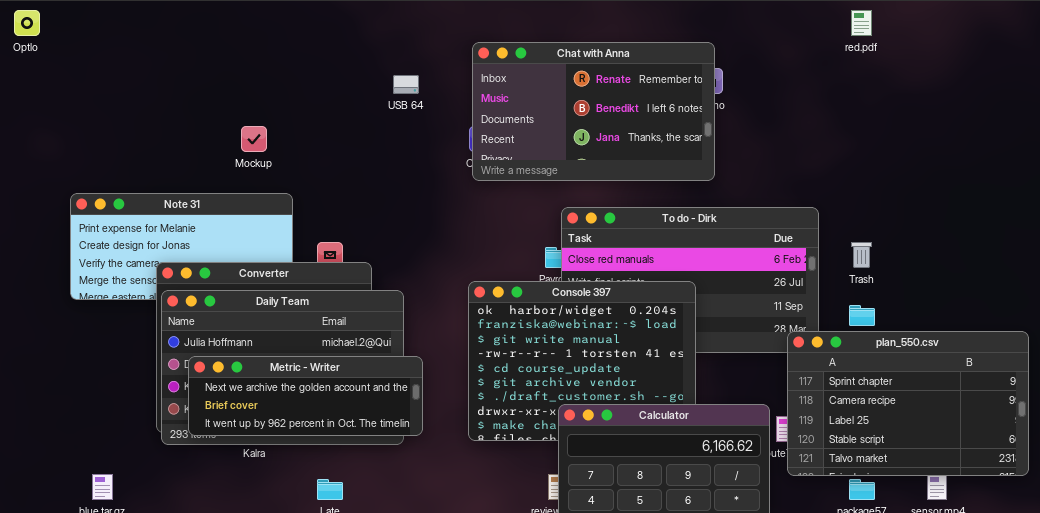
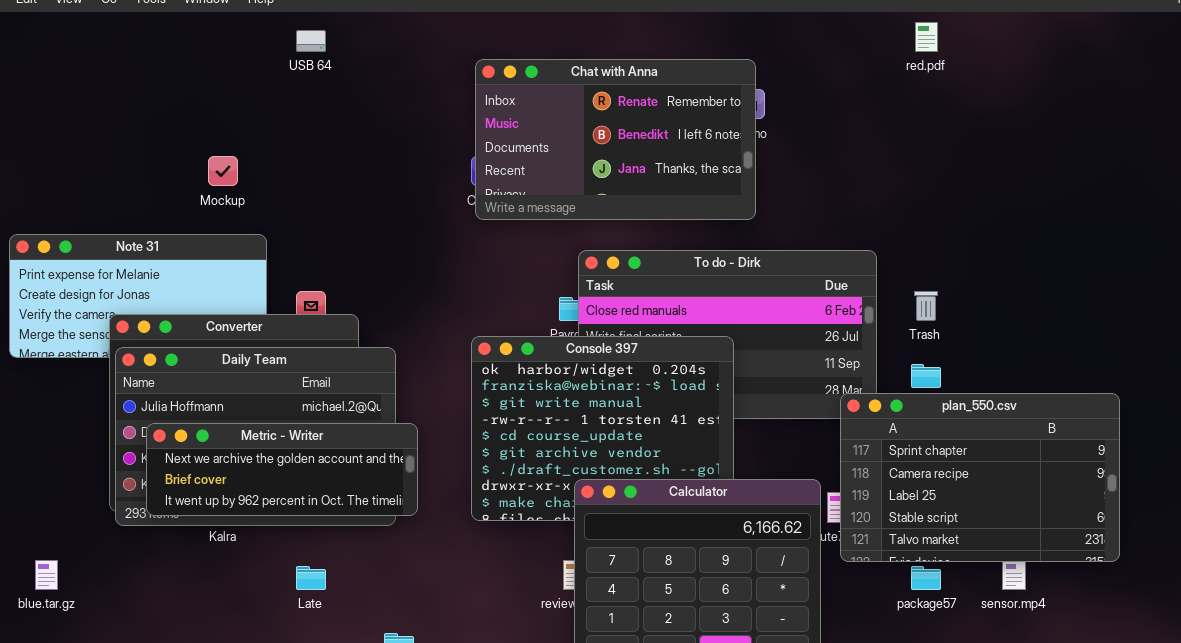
USB 64: [393,75,419,94] -> [296,30,326,52], moved

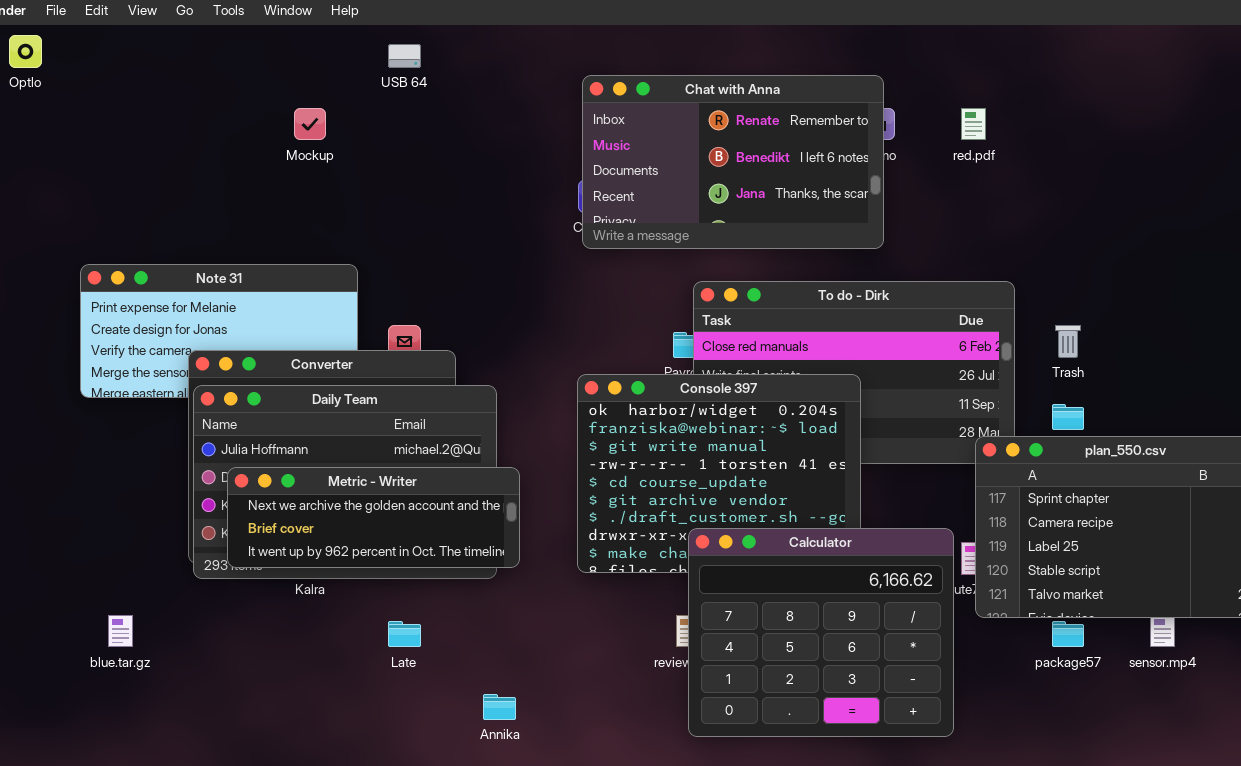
red.pdf: [915,22,938,52] -> [961,108,986,140], moved
Mockup: [208,156,238,186] -> [294,108,326,140], moved

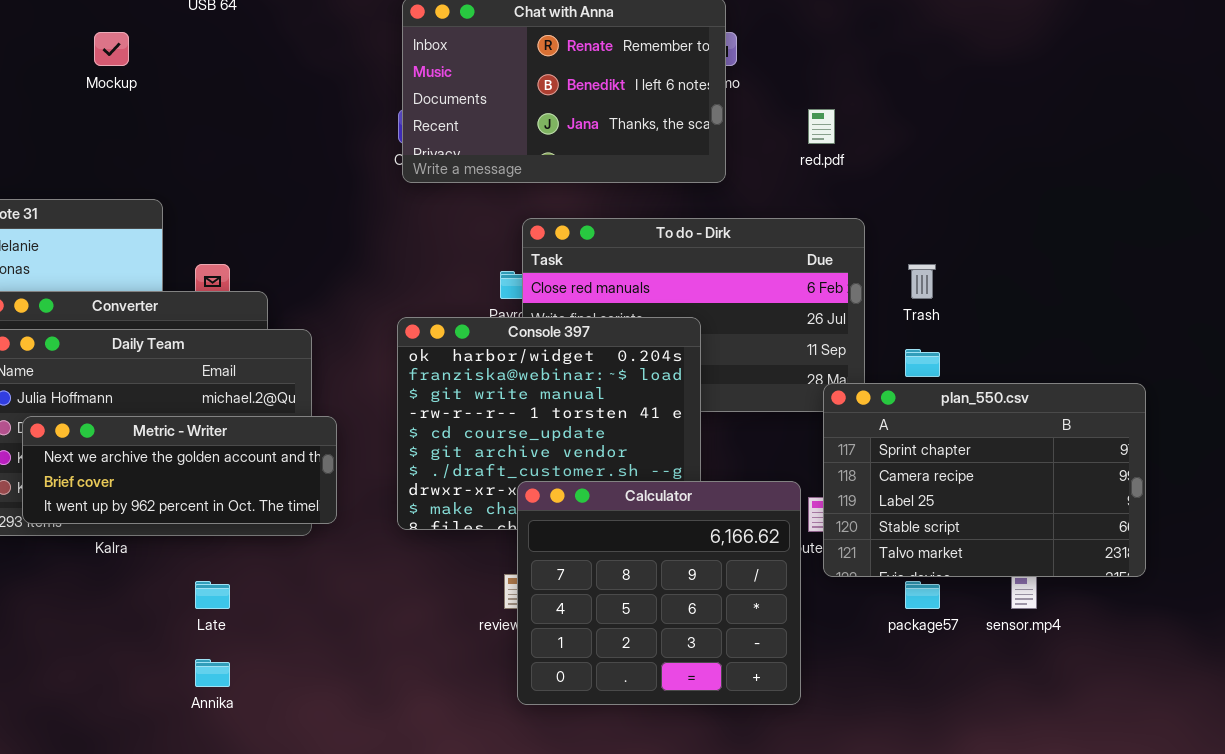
red.pdf: [961,108,986,140] -> [808,109,835,144], moved
Annika: [483,694,516,720] -> [195,659,230,687], moved

